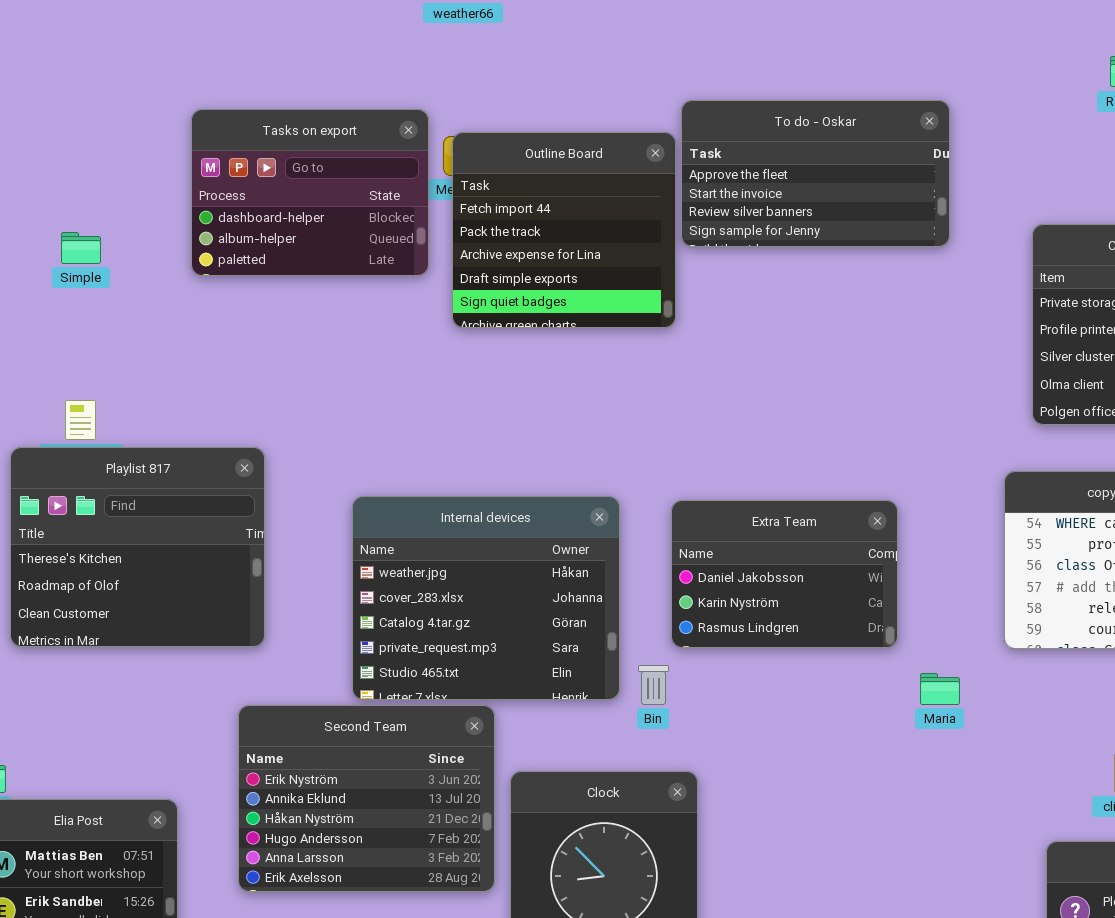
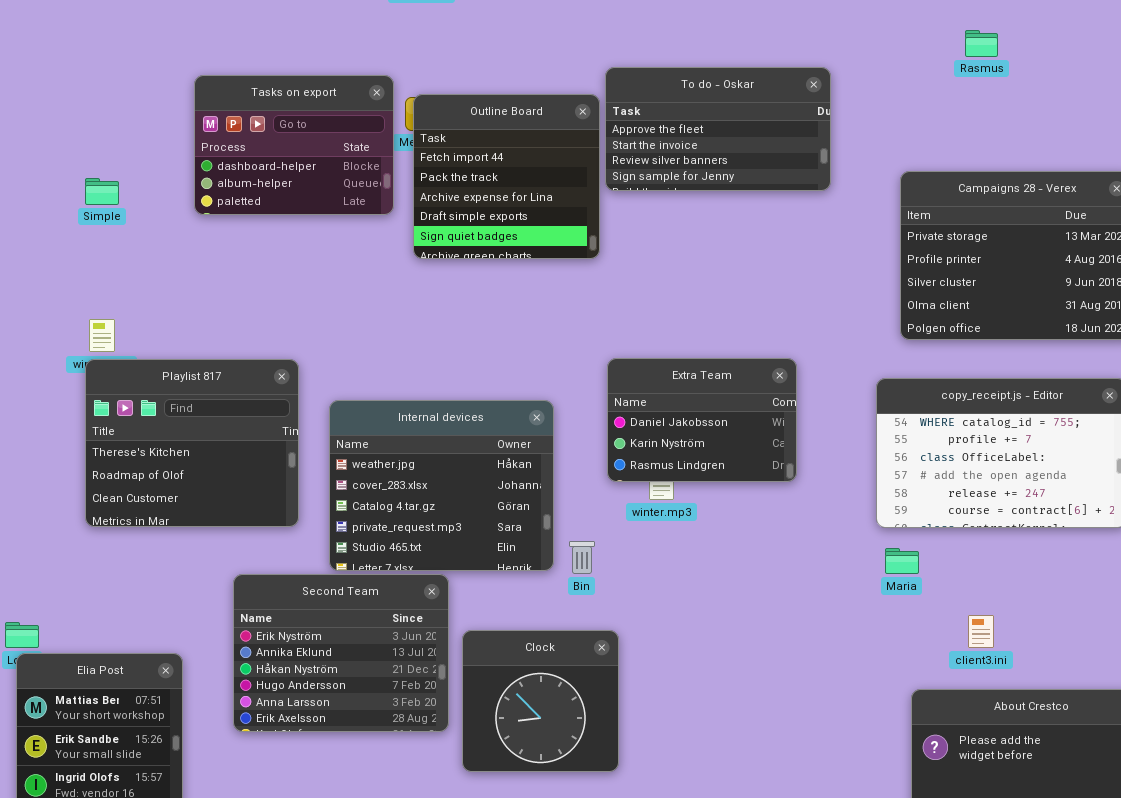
Playlist 817: [10,447,265,647] -> [85,359,299,527], moved
Extra Team: [671,500,898,648] -> [607,358,797,482], moved
Maria: [920,673,960,705] -> [885,548,919,574], moved

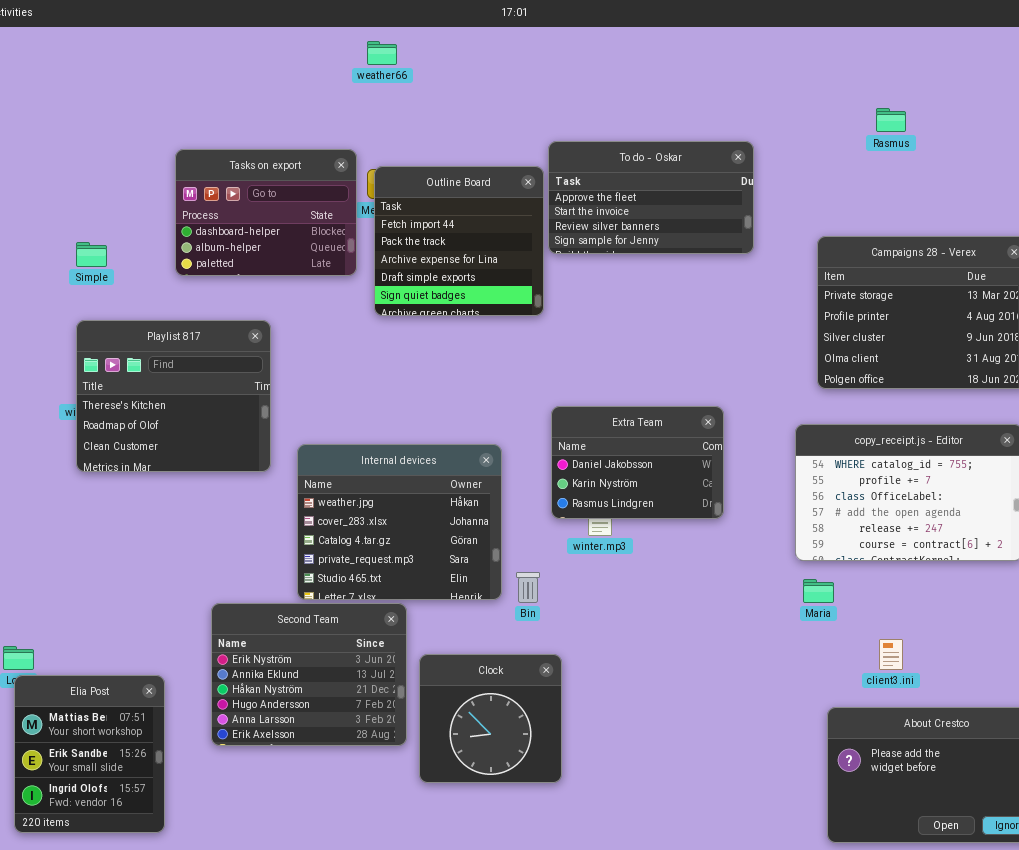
Playlist 817: [85,359,299,527] -> [76,320,271,472], moved

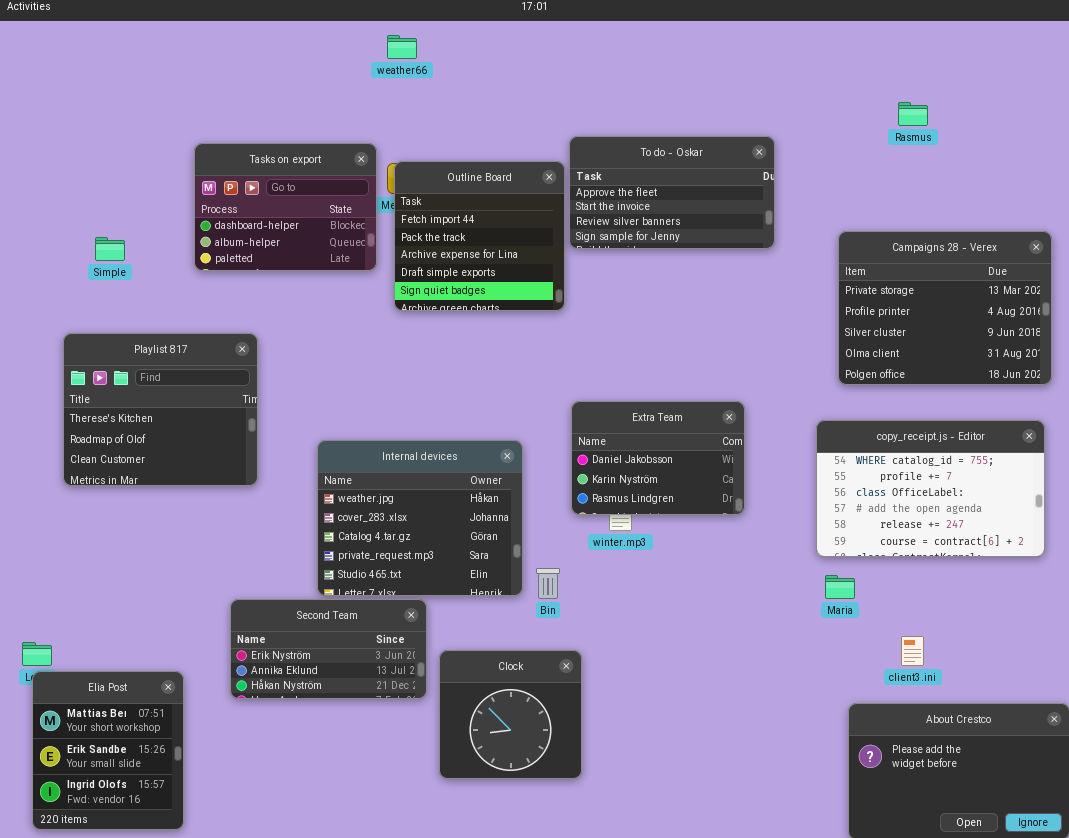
Playlist 817: [76,320,271,472] -> [63,333,258,486], moved
Second Team: [211,603,407,746] -> [230,599,427,699], resized

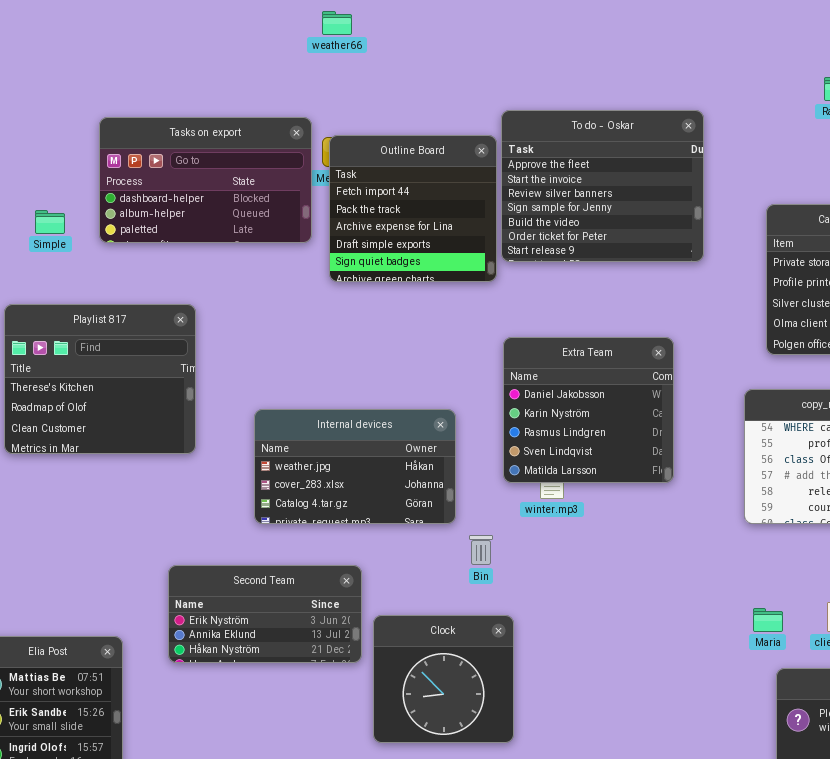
To do - Oskar: [569,136,775,249] -> [501,110,704,262], resized
Tasks on export: [194,143,377,271] -> [99,117,312,243], resized
Extra Team: [571,401,745,515] -> [503,337,674,483], resized
Internal devices: [317,440,523,596] -> [254,409,456,524], resized
Maria: [825,575,855,599] -> [753,608,783,632], moved

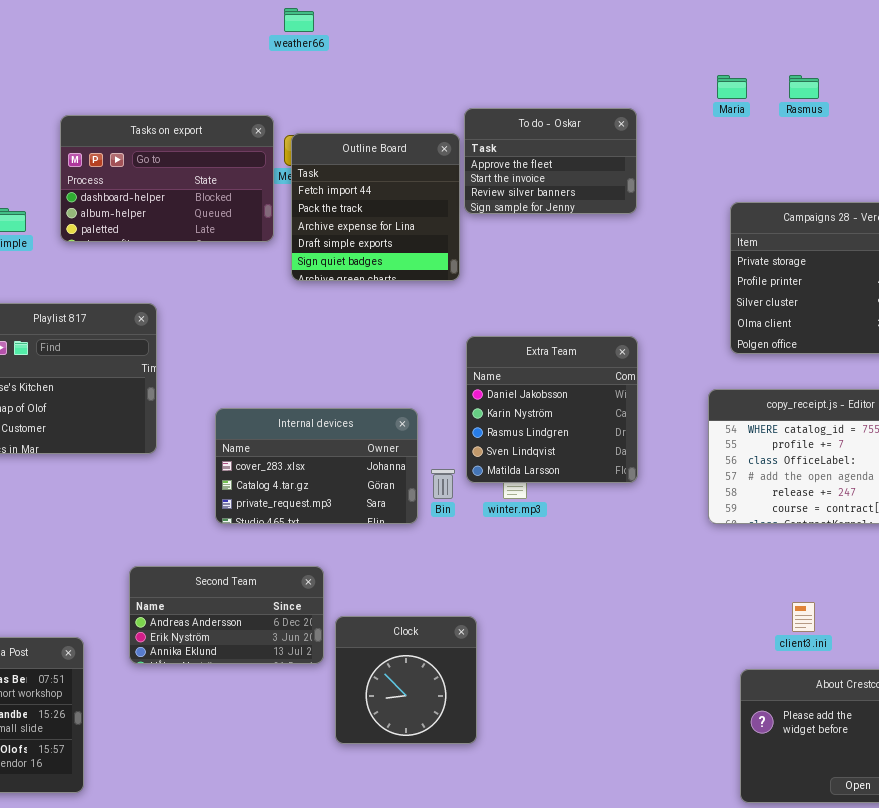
To do - Oskar: [501,110,704,262] -> [464,108,637,214], resized
Internal devices: [254,409,456,524] -> [215,408,418,524], scrolled down 1 row
Bin: [469,535,493,565] -> [431,469,455,499], moved
Second Team: [168,565,362,663] -> [129,566,324,664], scrolled up 1 row
Maria: [753,608,783,632] -> [717,75,747,99], moved

